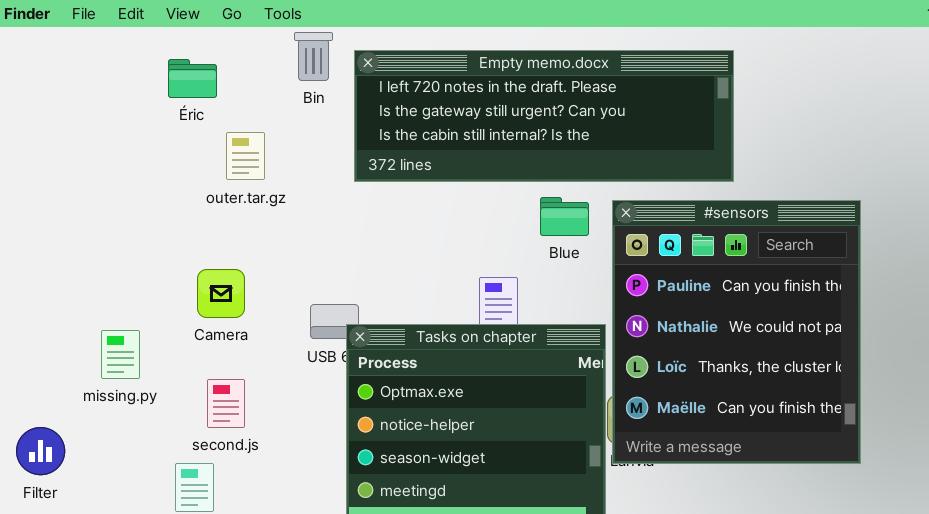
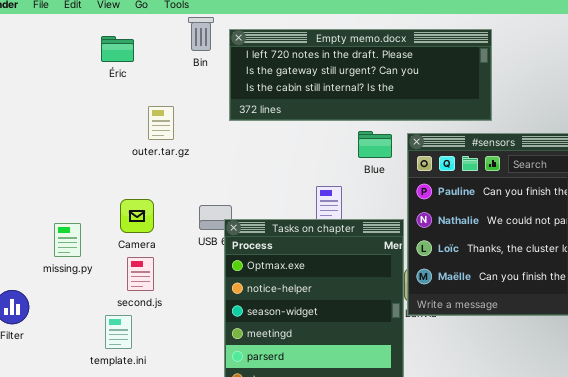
outer.tar.gz: [226,132,265,180] -> [148,106,174,140], moved
Camera: [197,269,245,318] -> [120,199,154,233], moved

